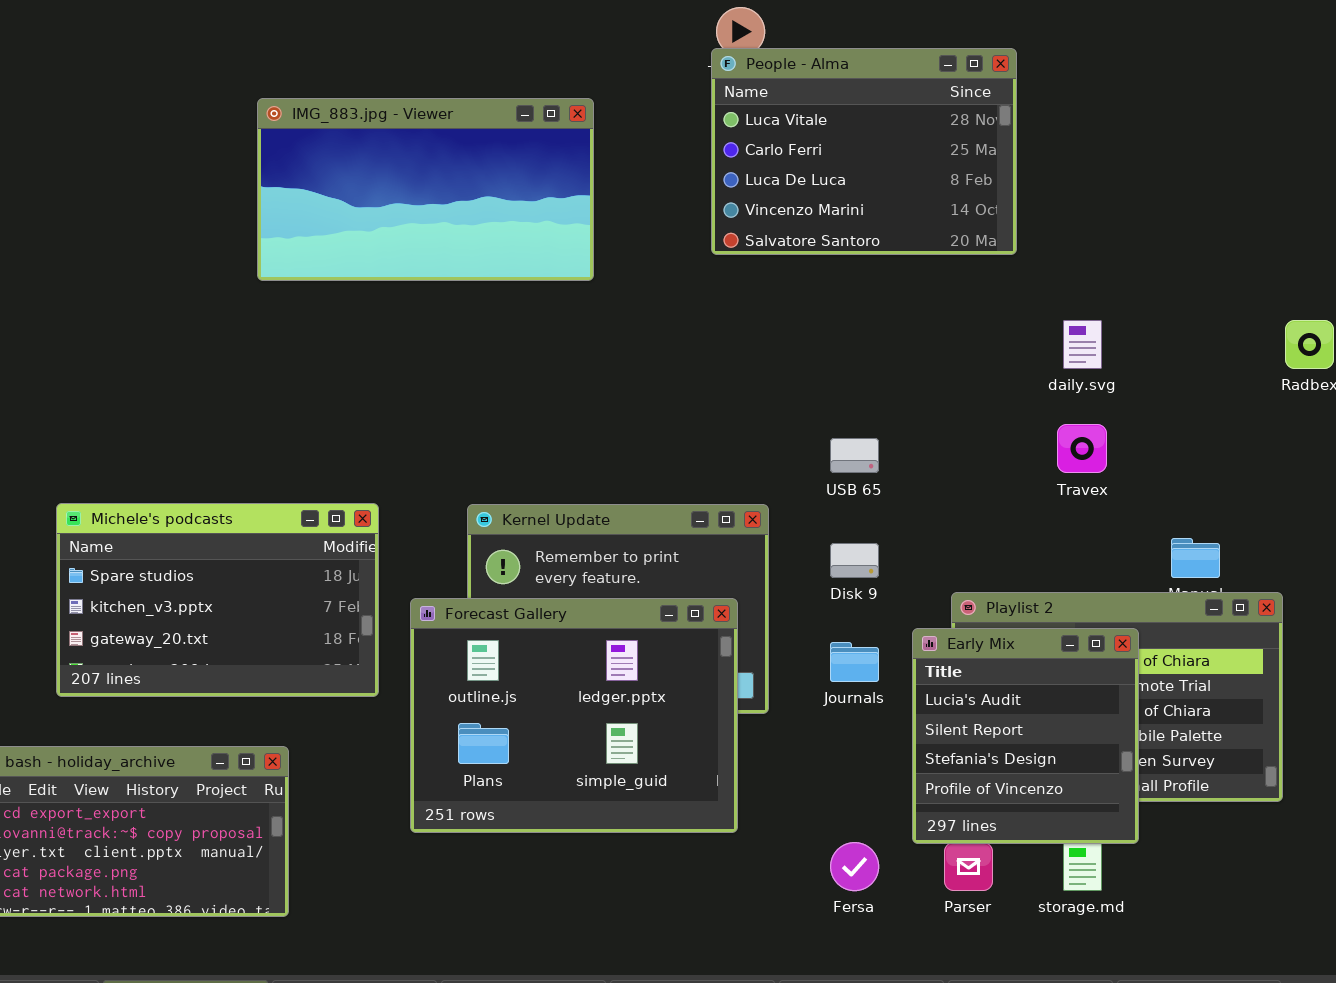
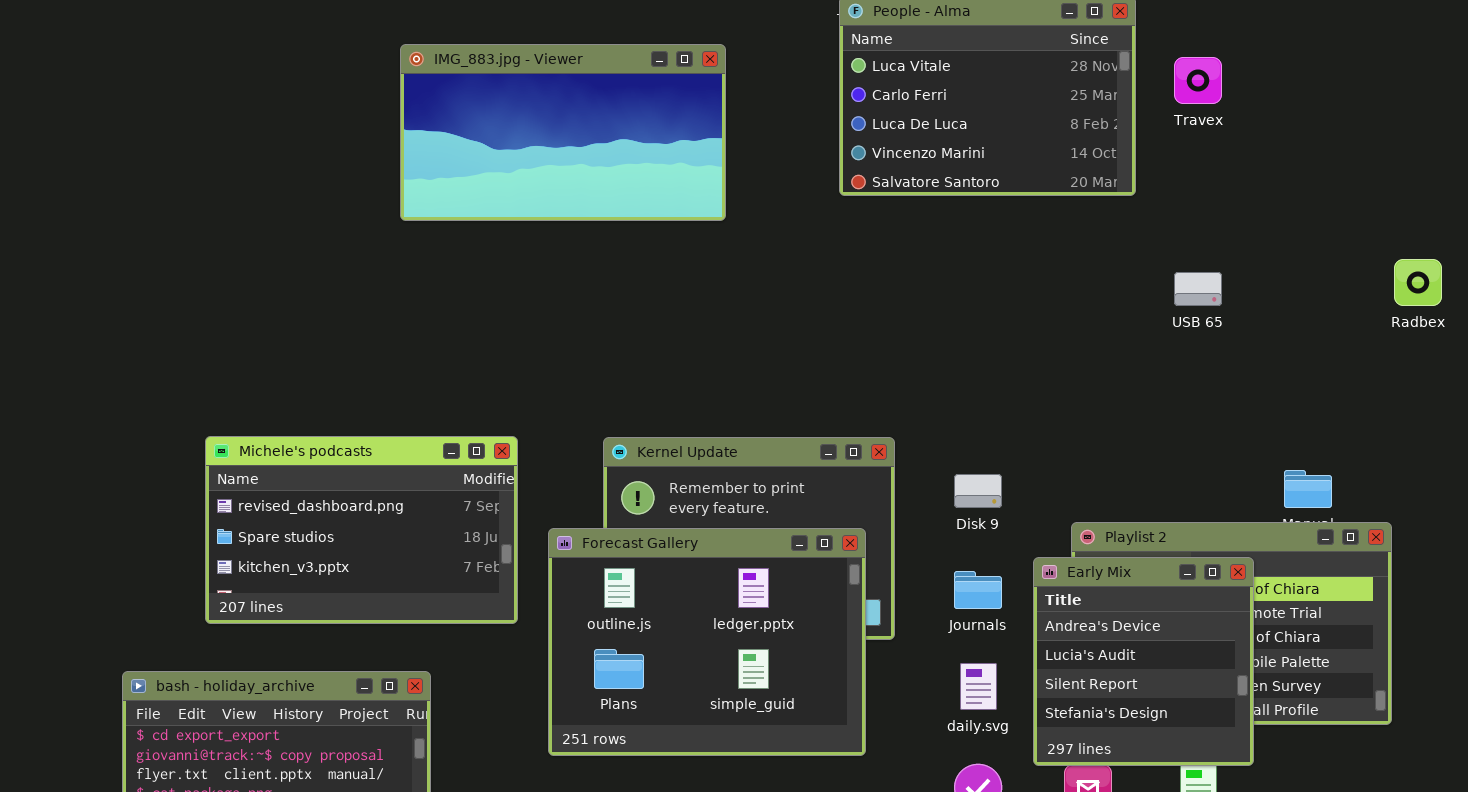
daily.svg: [1063,320,1102,369] -> [960,663,997,710], moved
Travex: [1057,424,1107,473] -> [1174,57,1222,104], moved
USB 65: [830,438,879,473] -> [1174,272,1222,306], moved
Michele's podcasts: [56,503,379,697] -> [205,436,518,624], scrolled up 1 row
Early Mix: [912,628,1139,844] -> [1033,557,1254,766], scrolled up 1 row

